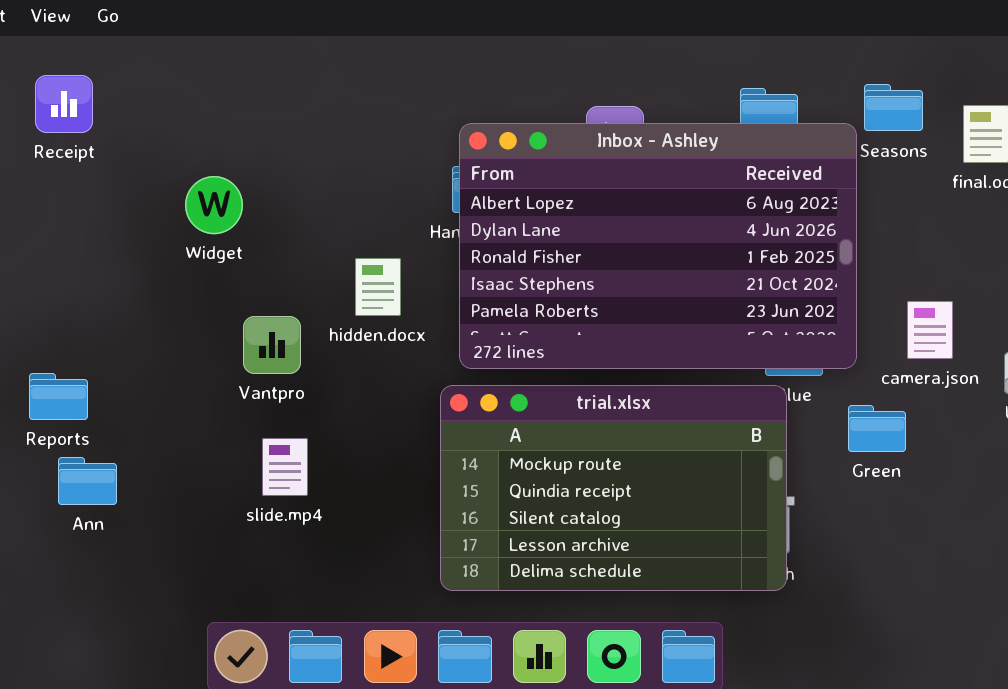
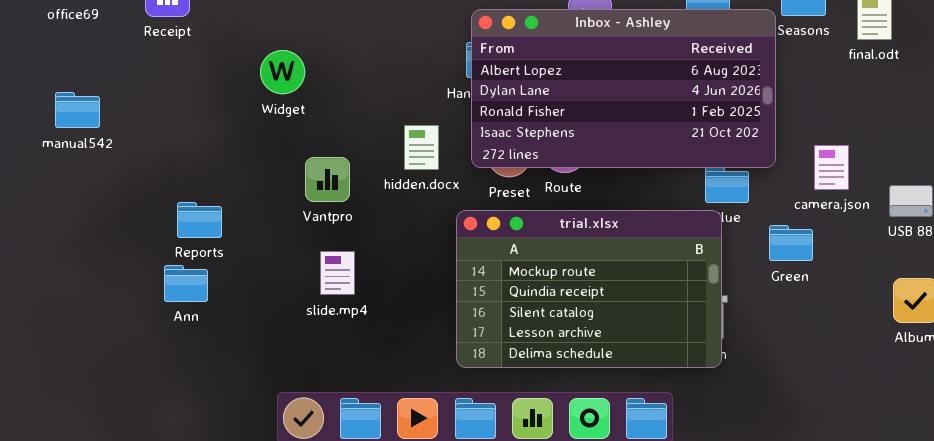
Inbox - Ashley: [459,123,857,369] -> [471,9,776,168], resized
hidden.docx: [355,258,401,316] -> [404,125,439,170], moved
Reports: [29,373,88,420] -> [177,202,222,238], moved

